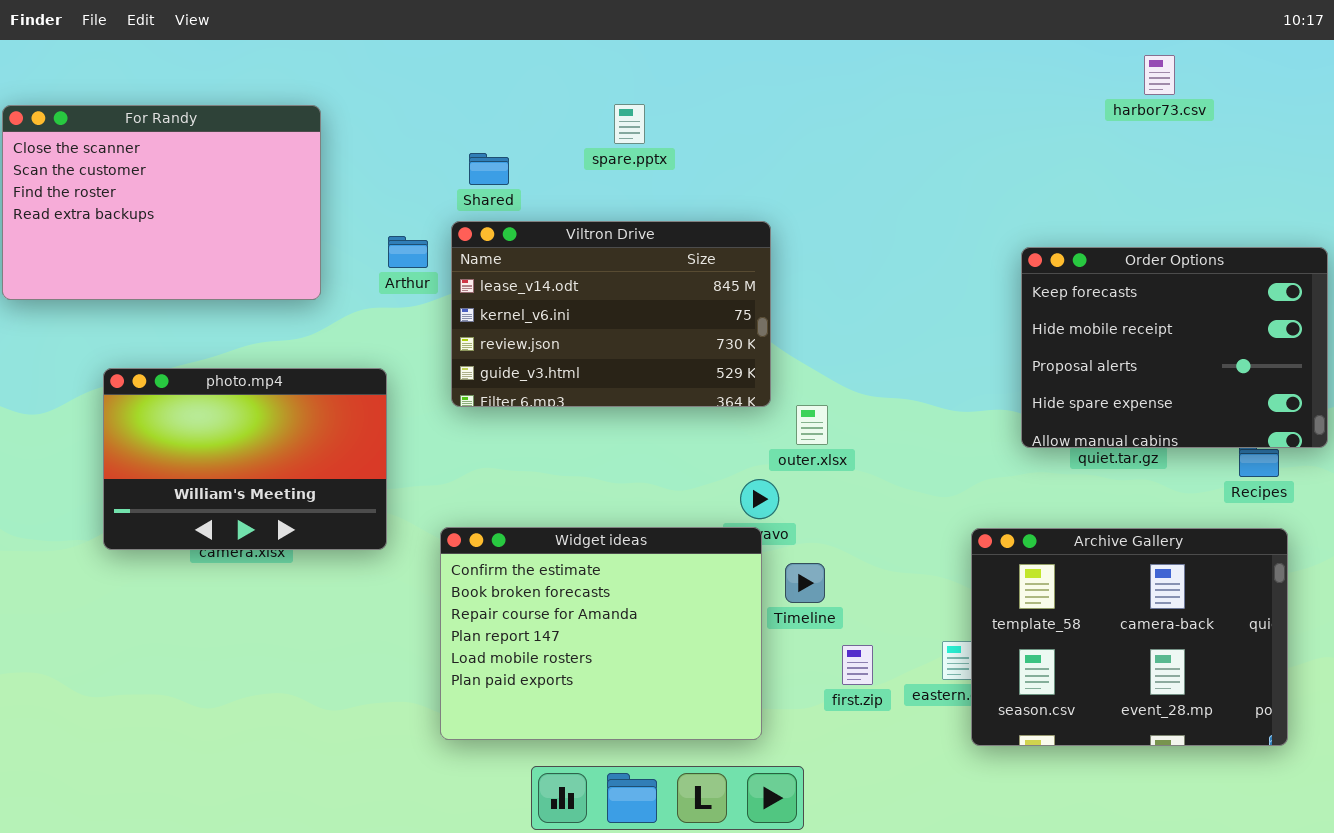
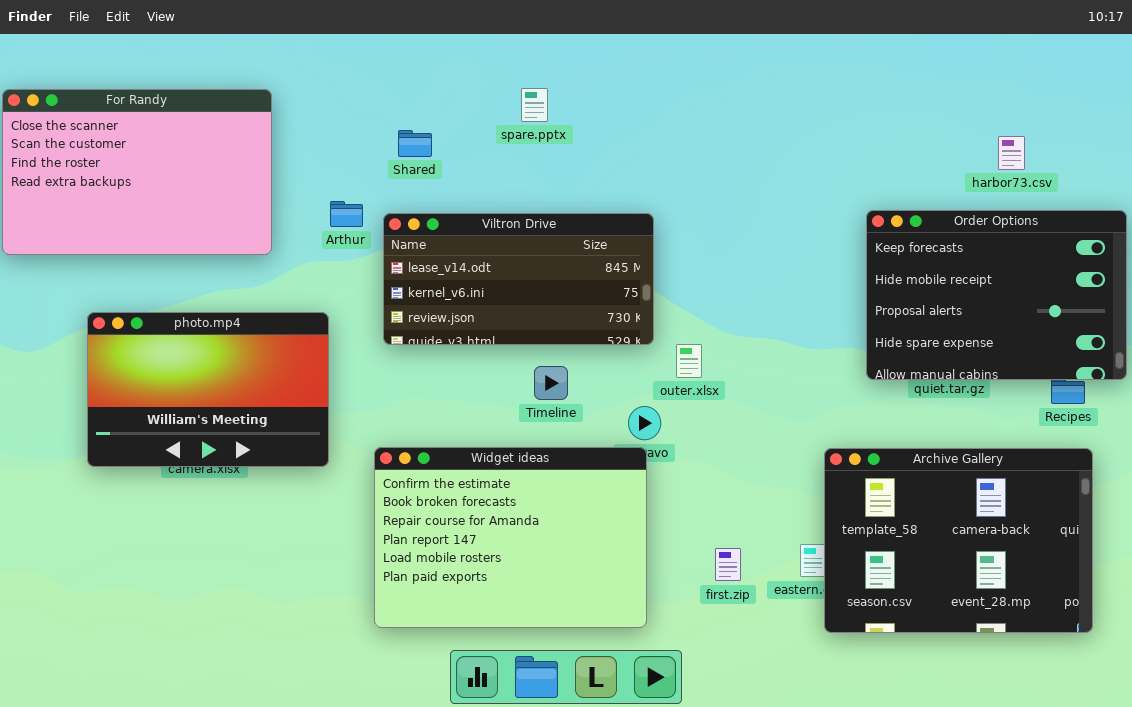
harbor73.csv: [1144,55,1175,95] -> [998,136,1025,170], moved
Viltron Drive: [451,221,771,407] -> [383,213,654,345], resized
Timeline: [785,563,825,603] -> [534,366,568,400], moved

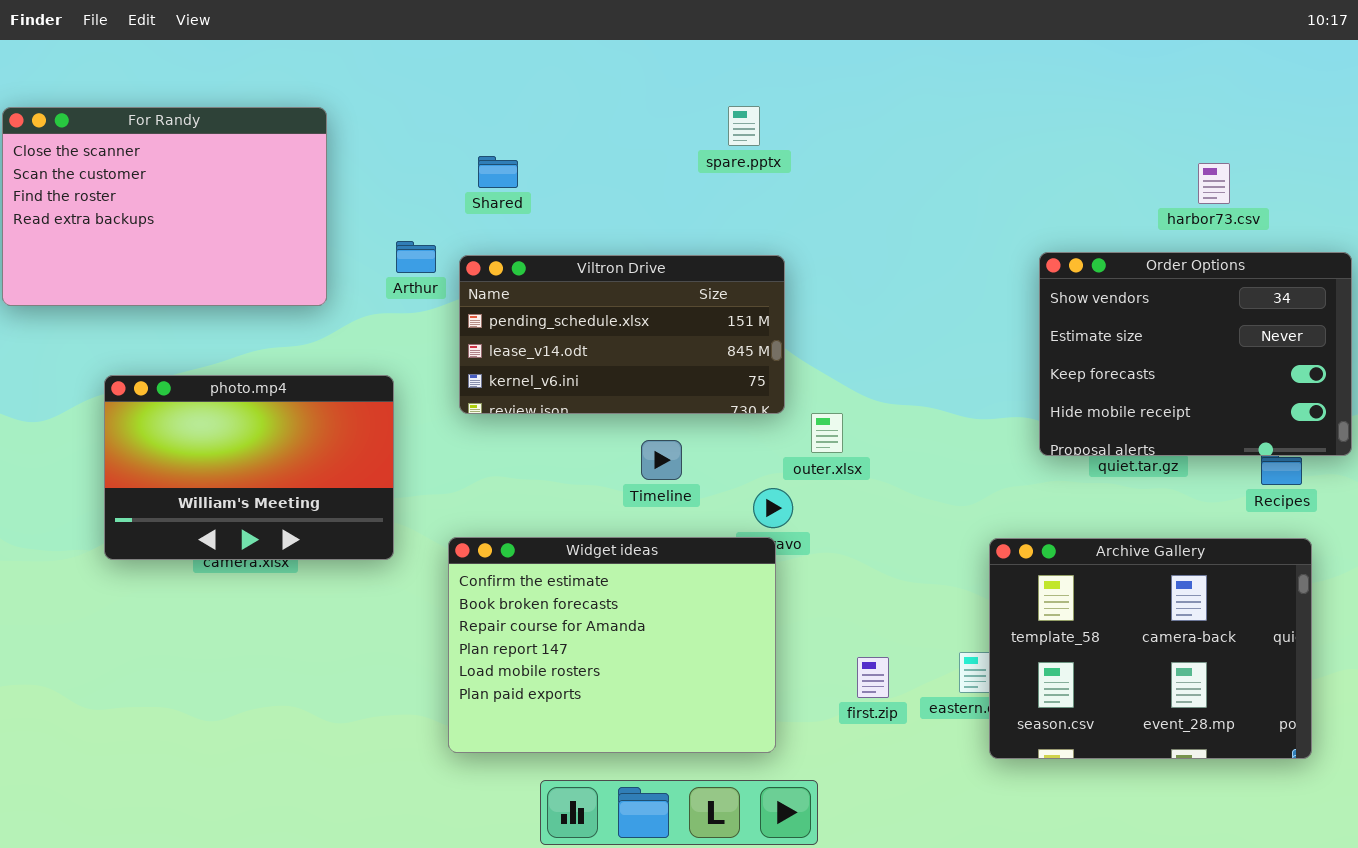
spare.pptx: [521,88,548,122] -> [728,106,760,146], moved
Order Options: [866,210,1127,380] -> [1039,252,1352,456], scrolled up 2 rows
Viltron Drive: [383,213,654,345] -> [459,255,785,414], scrolled up 1 row

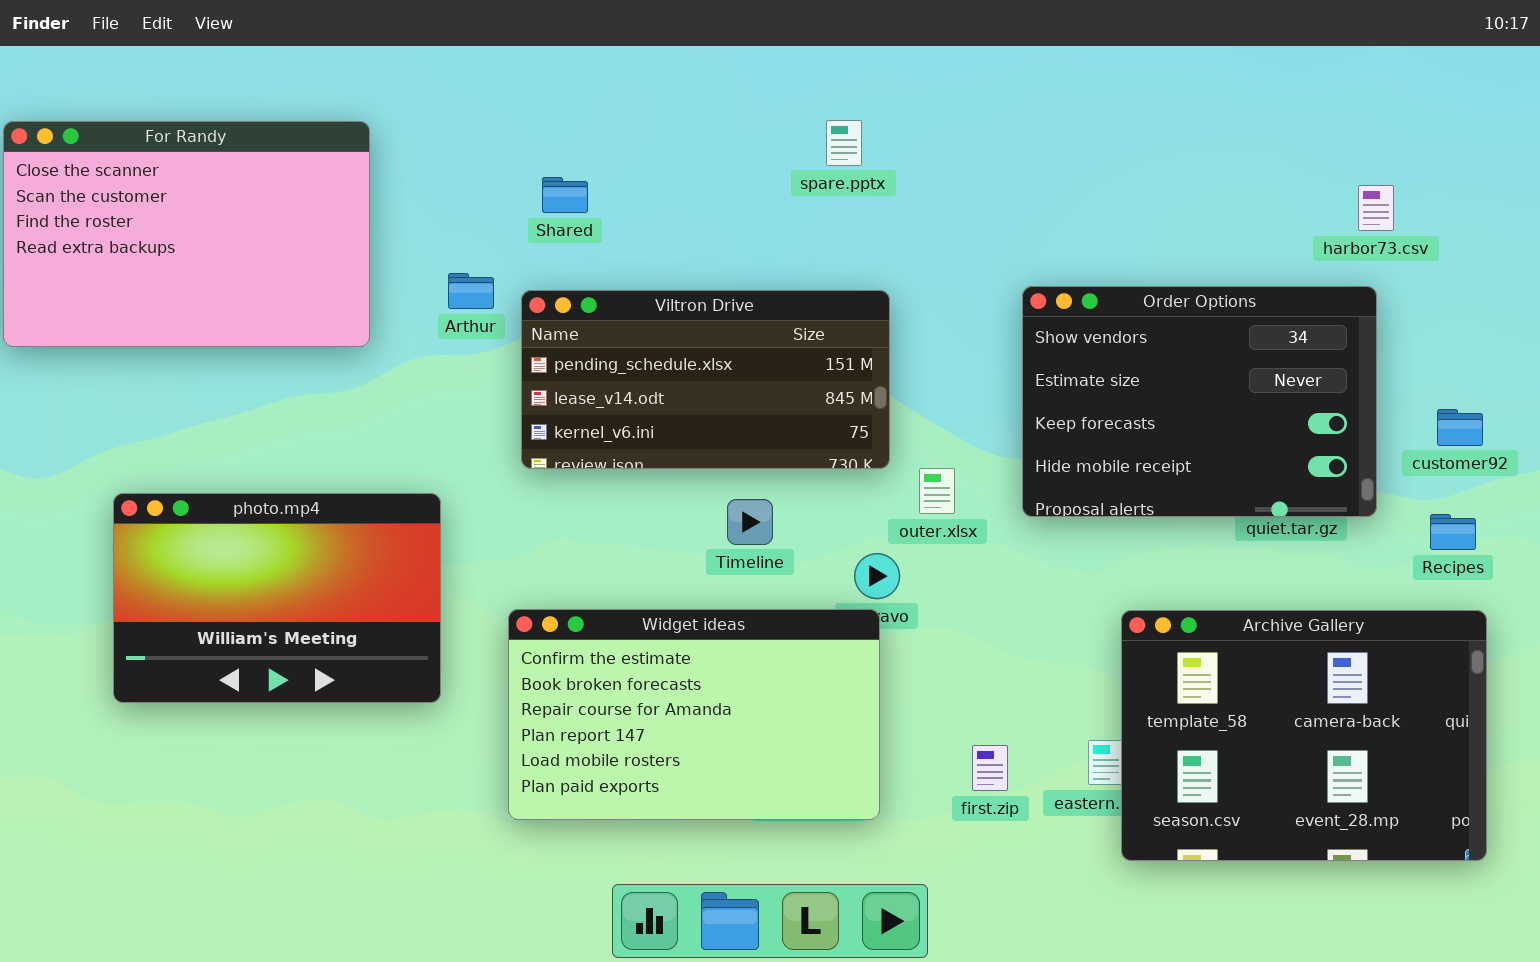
Order Options: [1039,252,1352,456] -> [1022,286,1377,517], moved
photo.mp4: [104,375,394,560] -> [113,493,441,703], moved
Widget ideas: [448,537,776,753] -> [508,609,880,820], resized

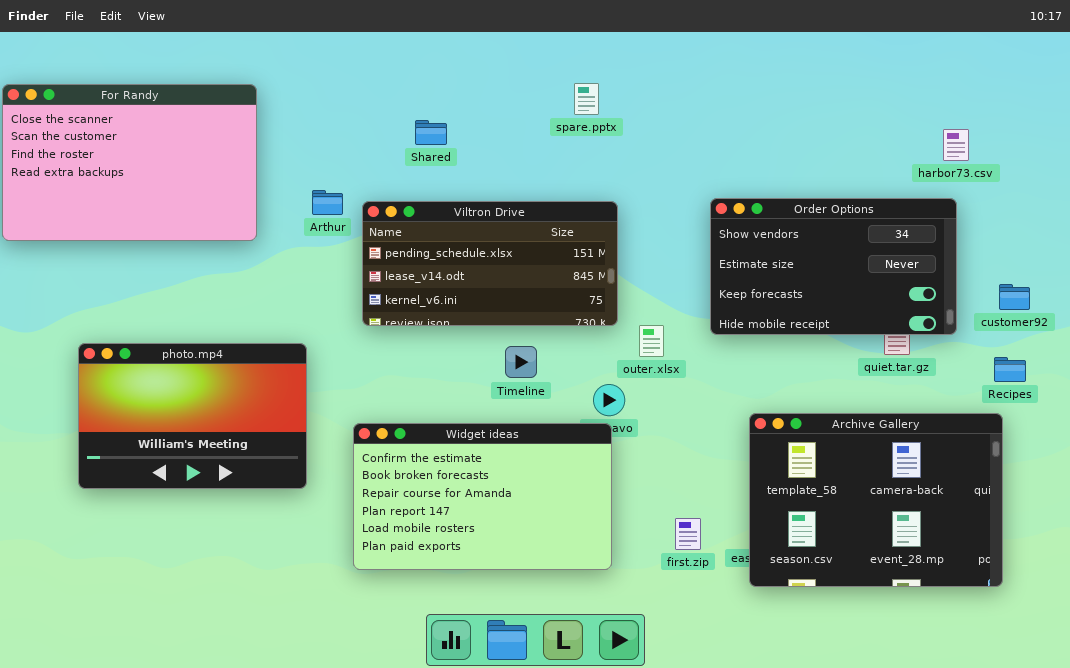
Shared: [542,177,588,213] -> [415,120,447,145], moved
Order Options: [1022,286,1377,517] -> [710,198,957,335], resized
Archive Gallery: [1121,610,1487,861] -> [749,413,1003,587], moved

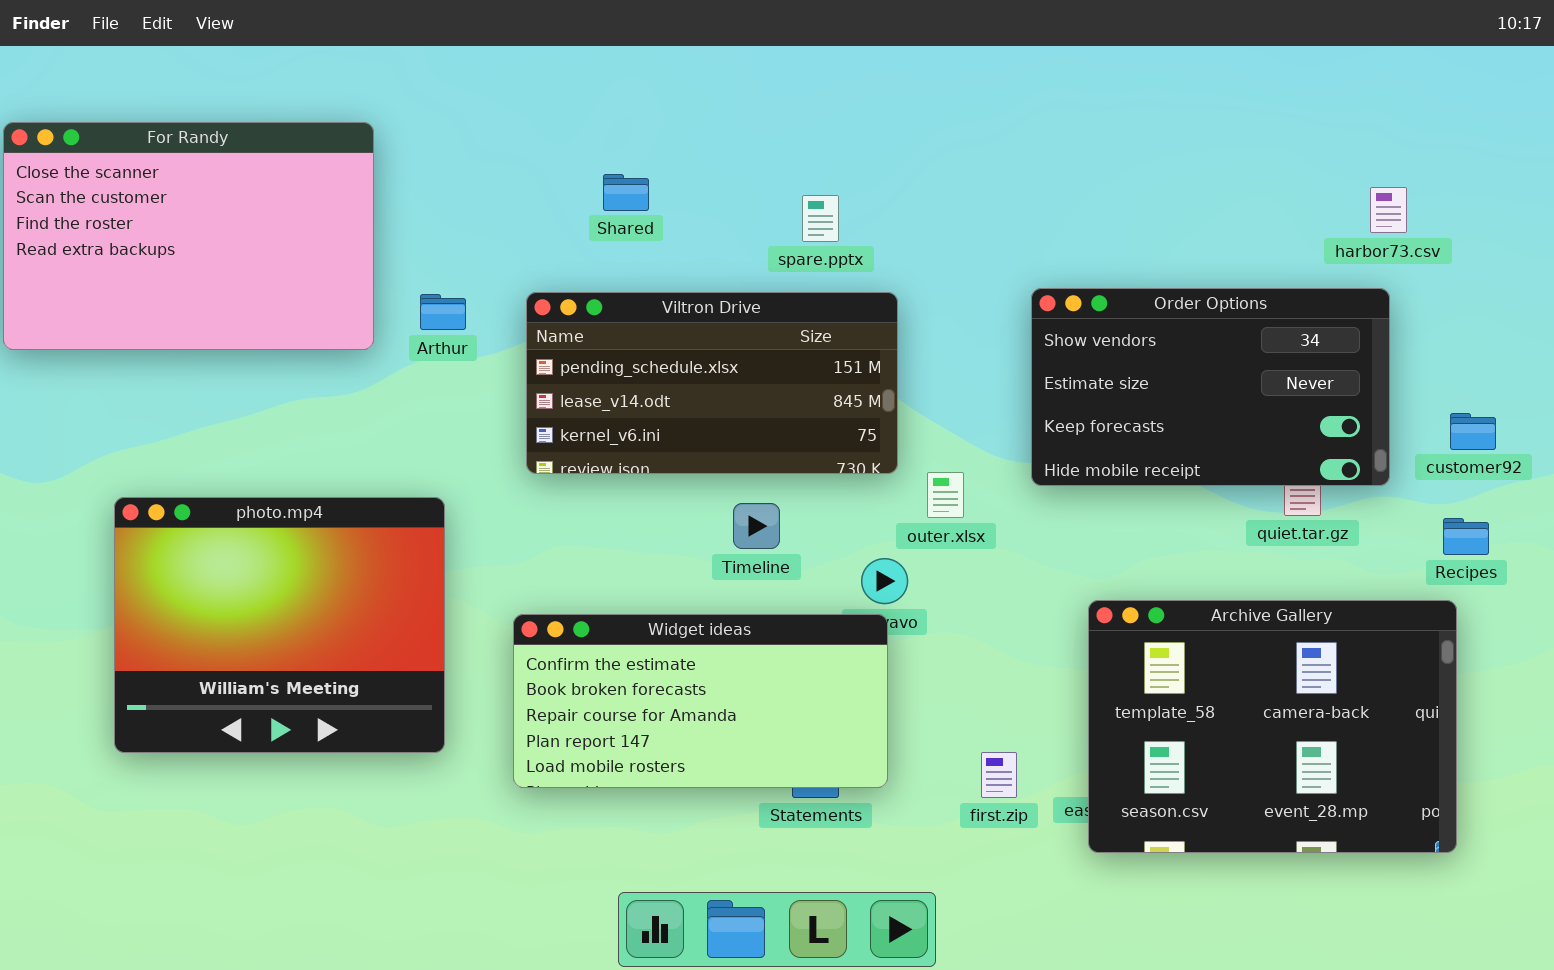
spare.pptx: [574,83,599,115] -> [802,195,839,242], moved
Arthur: [312,190,343,215] -> [420,294,466,330], moved
photo.mp4: [78,343,307,489] -> [114,497,445,753], resized
Widget ideas: [353,423,612,570] -> [513,614,888,788], resized

